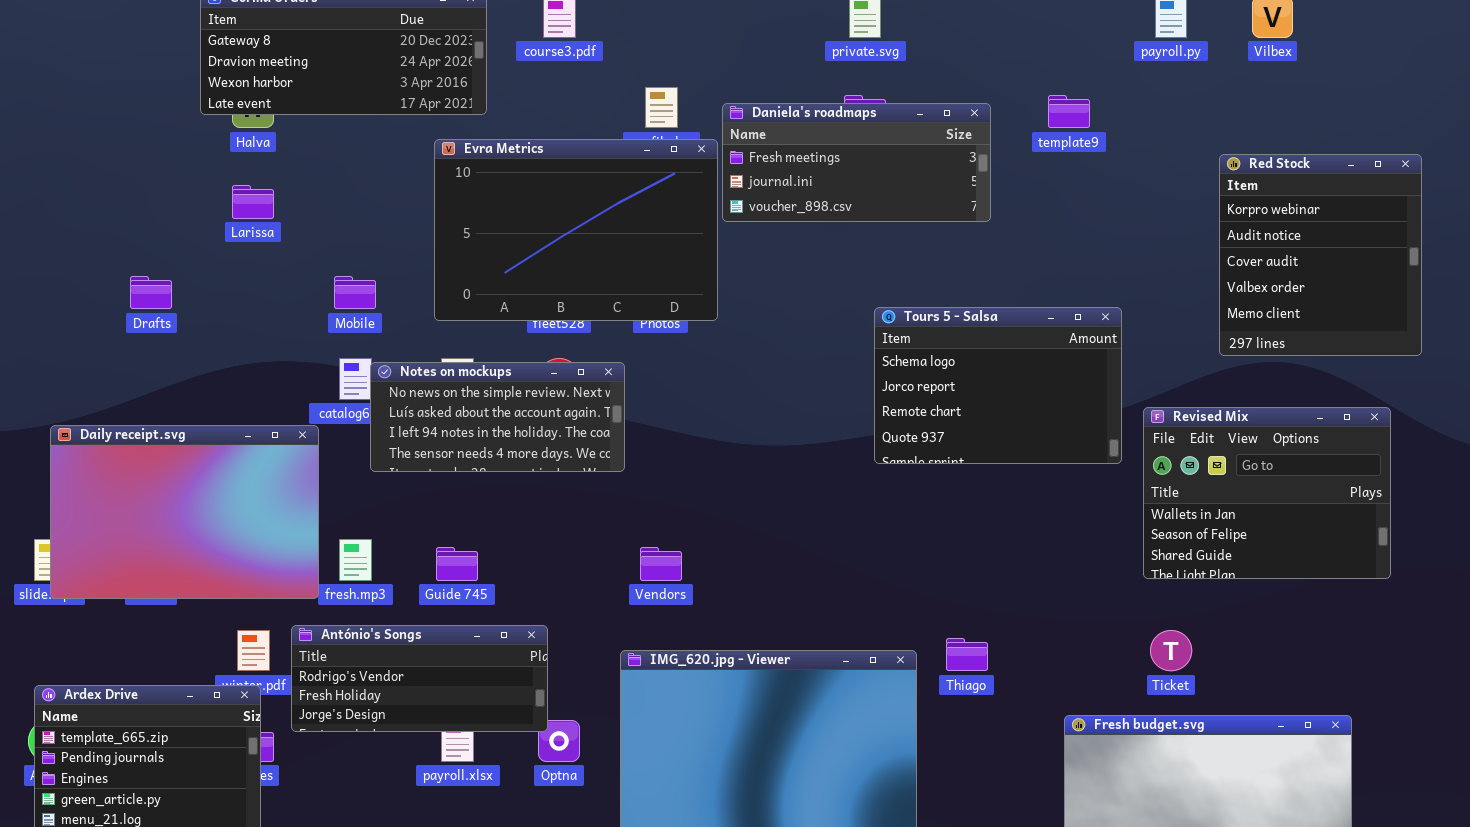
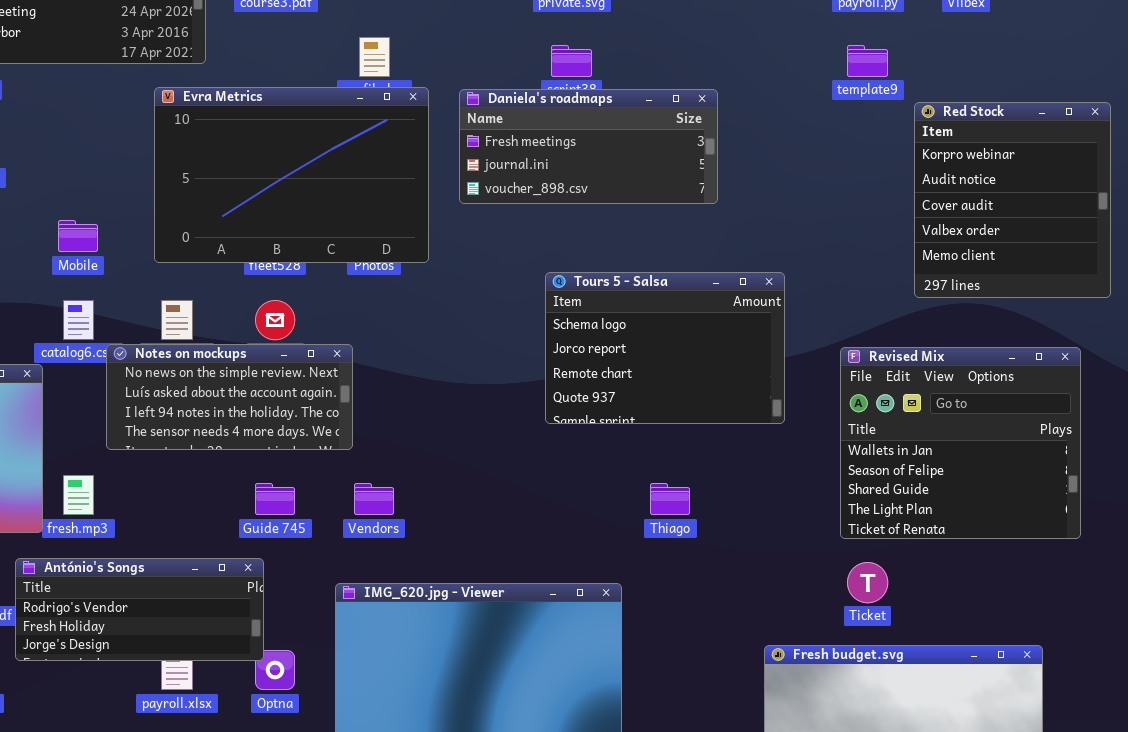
template9: [1048,95,1090,128] -> [847,45,888,77], moved
Daniela's roadmaps: [722,103,991,222] -> [459,89,718,204], moved
Tours 5 - Salsa: [874,307,1122,464] -> [545,272,785,424], moved
Notes on mockups: [370,362,625,472] -> [106,344,353,450], moved
Revised Mix: [1143,407,1391,579] -> [840,347,1081,539], resized
Guide 745: [436,547,478,581] -> [255,483,295,515], moved
Thiago: [946,638,988,671] -> [650,483,690,515], moved

